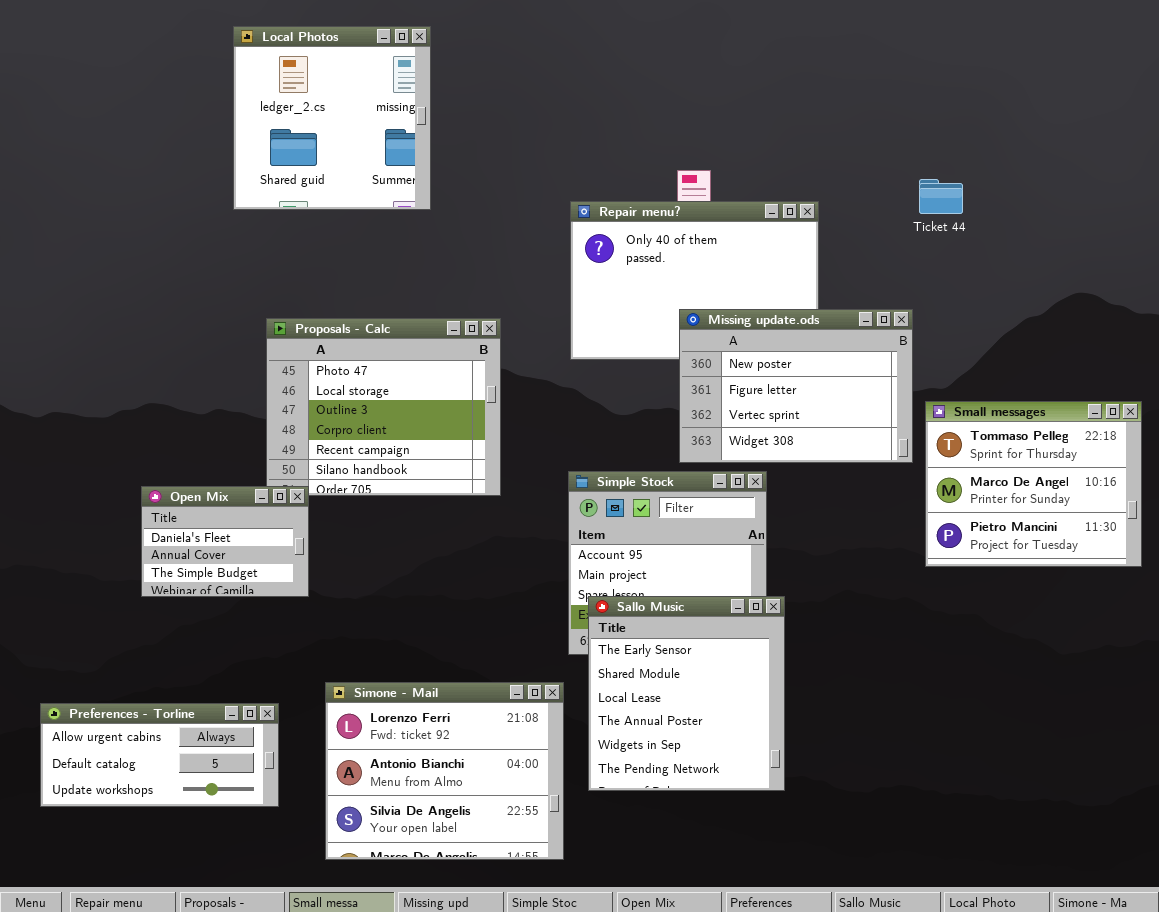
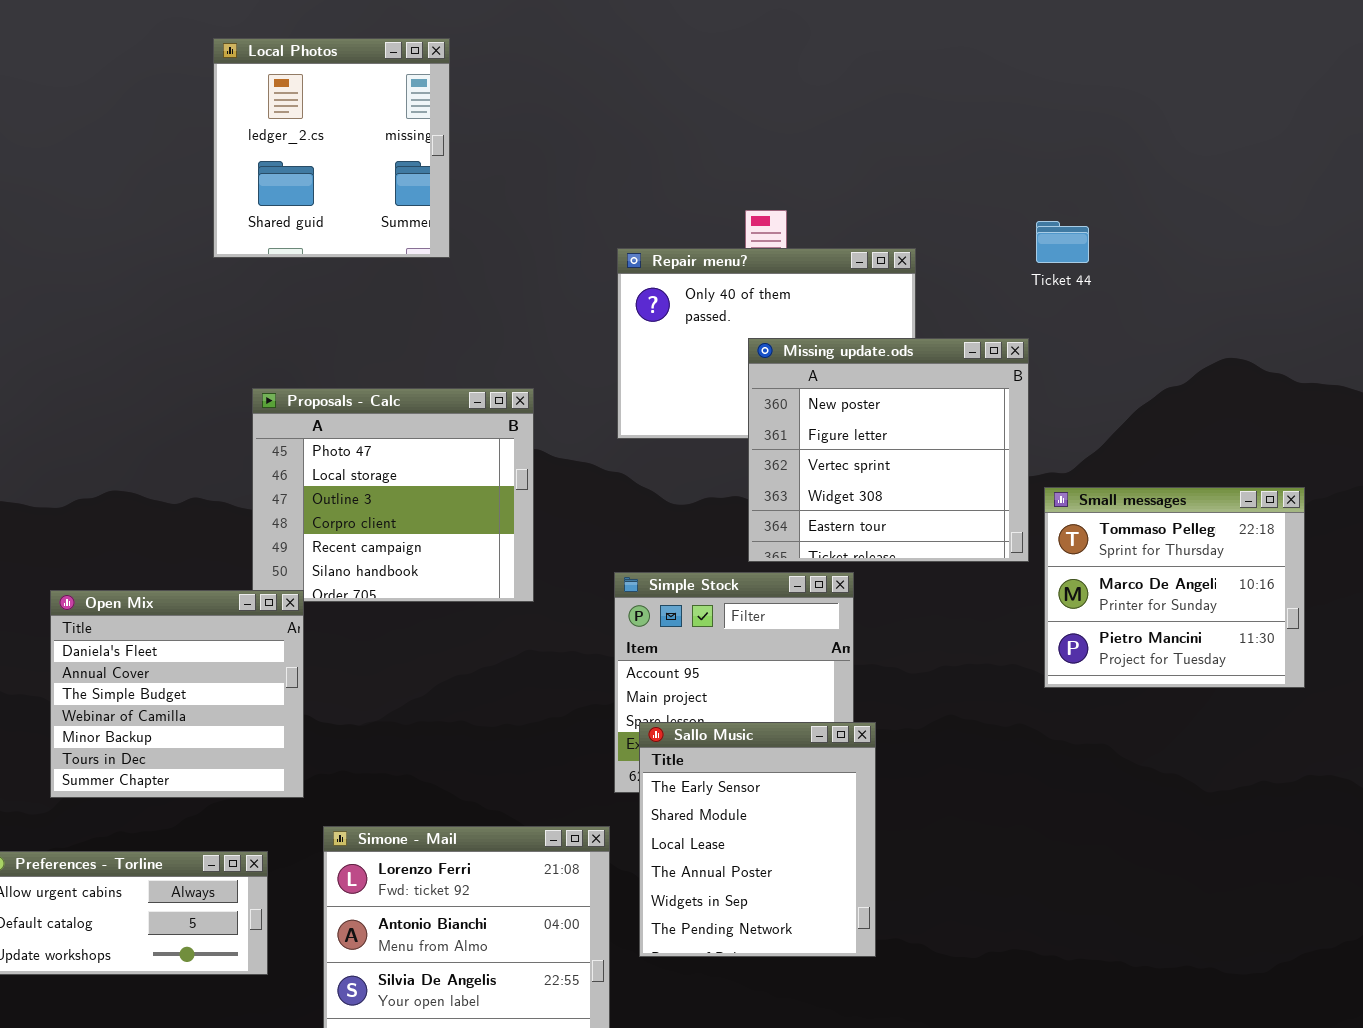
Missing update.ods: [679,309,913,463] -> [748,338,1029,562], resized
Open Mix: [141,486,309,597] -> [50,590,304,798], resized

